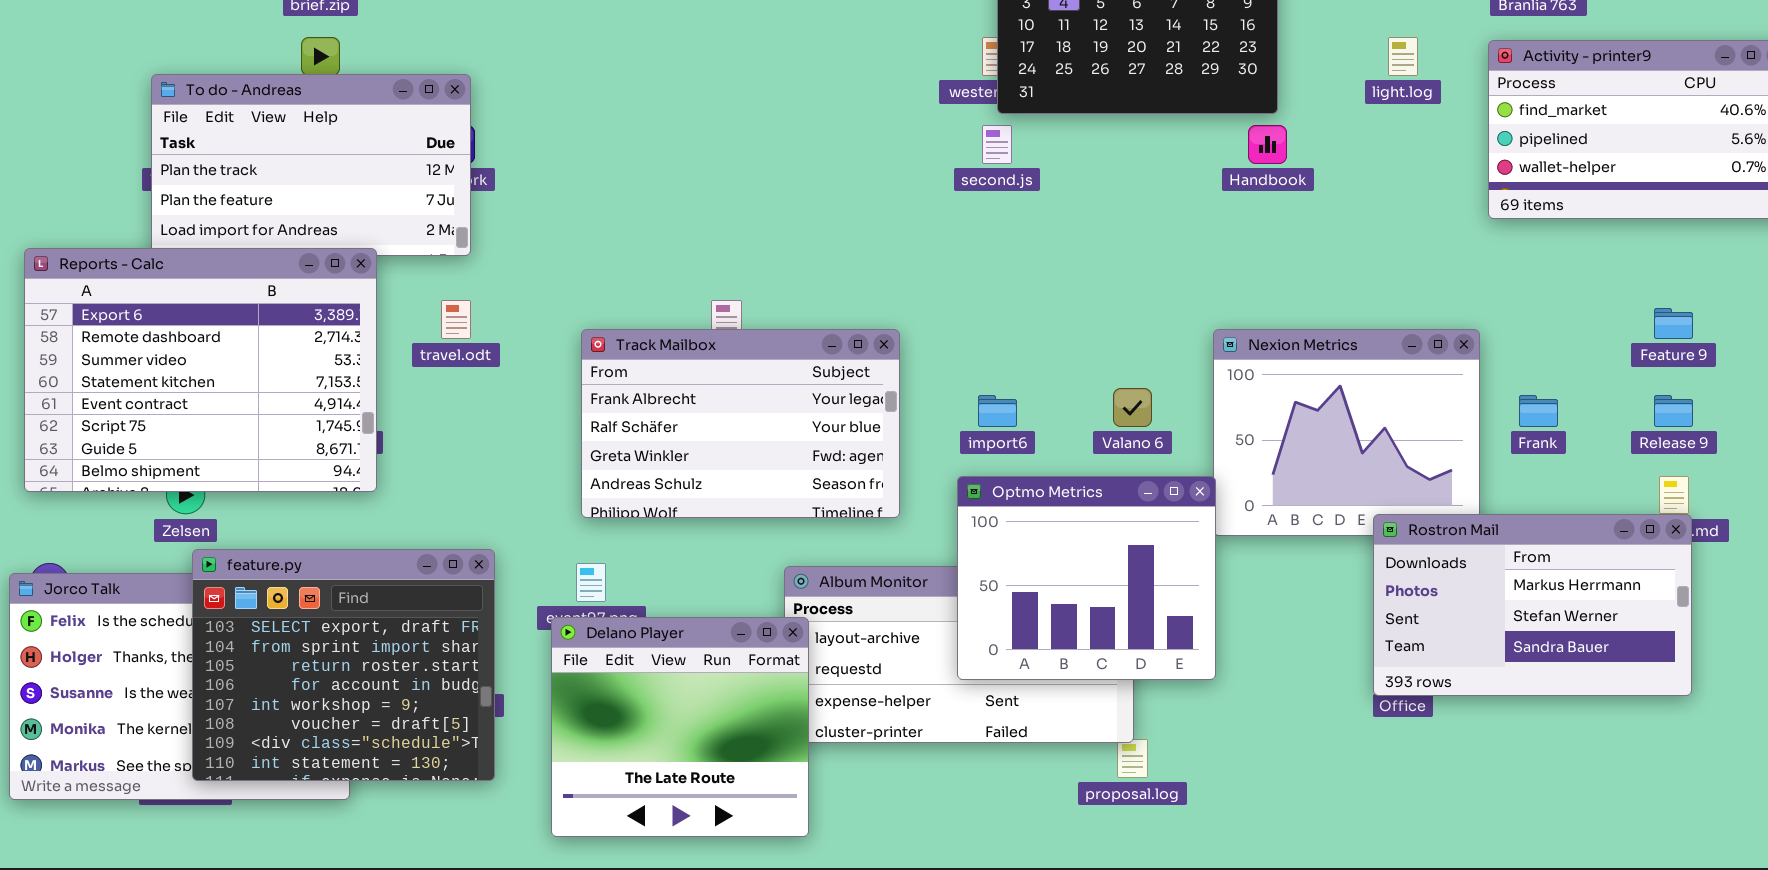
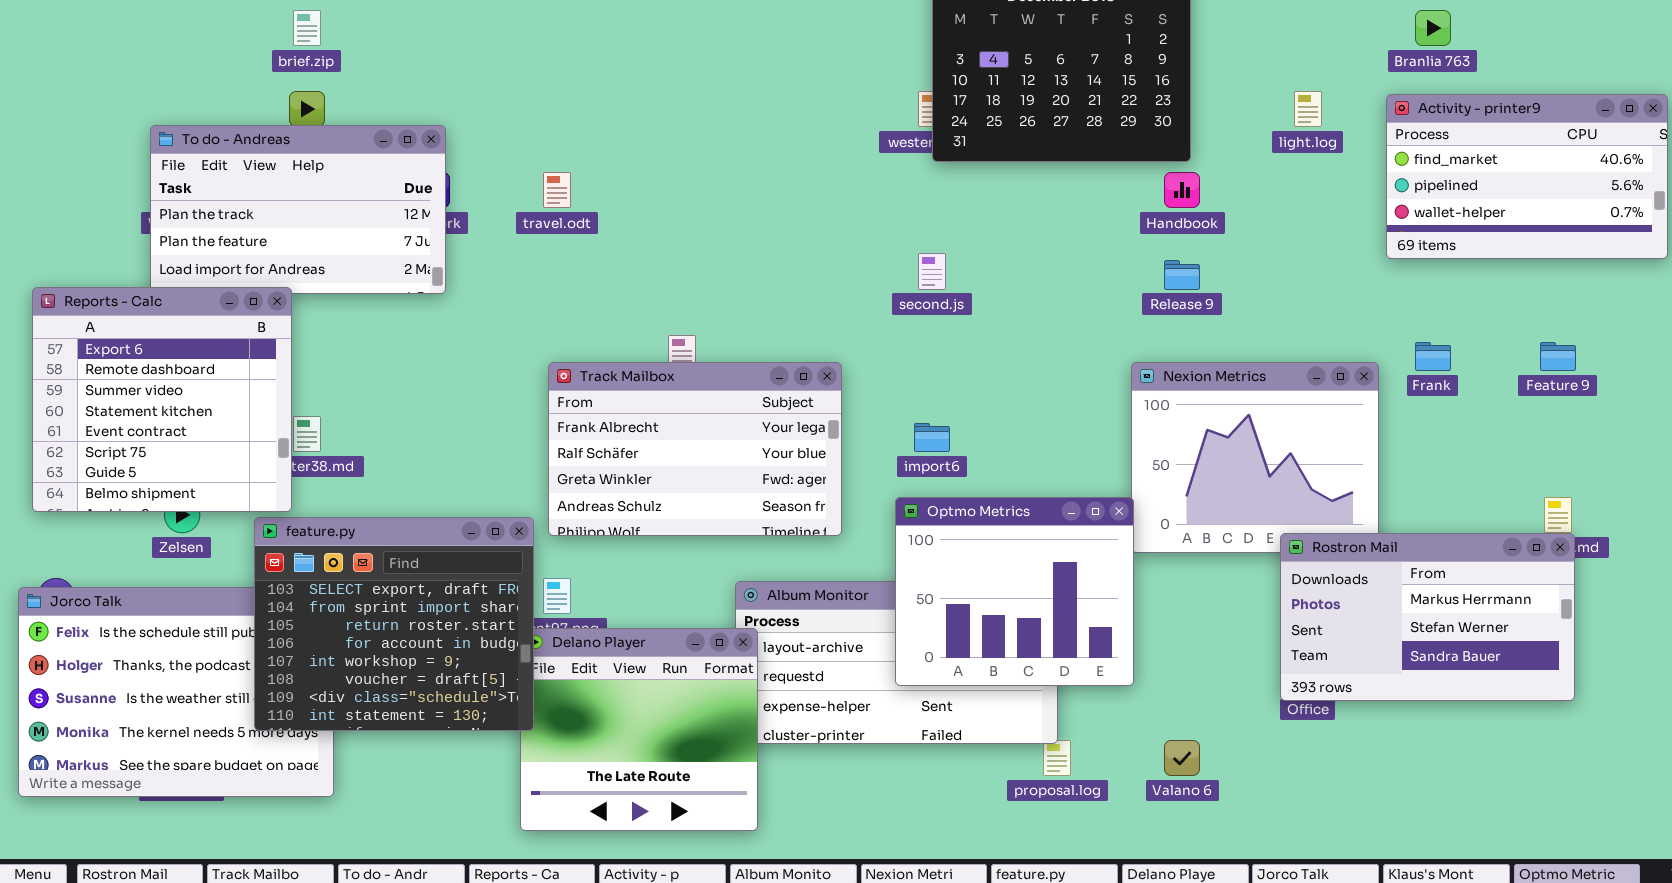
second.js: [982,125,1012,164] -> [918,253,946,290], moved
Reports - Calc: [24,248,377,492] -> [32,287,292,512], resized
travel.odt: [441,300,471,339] -> [543,172,571,208], moved
Valano 6: [1113,388,1152,427] -> [1164,740,1200,776], moved
Frank: [1519,395,1558,427] -> [1415,342,1451,371], moved
Release 9: [1654,395,1693,427] -> [1164,260,1200,290], moved
feature.py: [192,549,495,781] -> [254,517,534,731], moved

